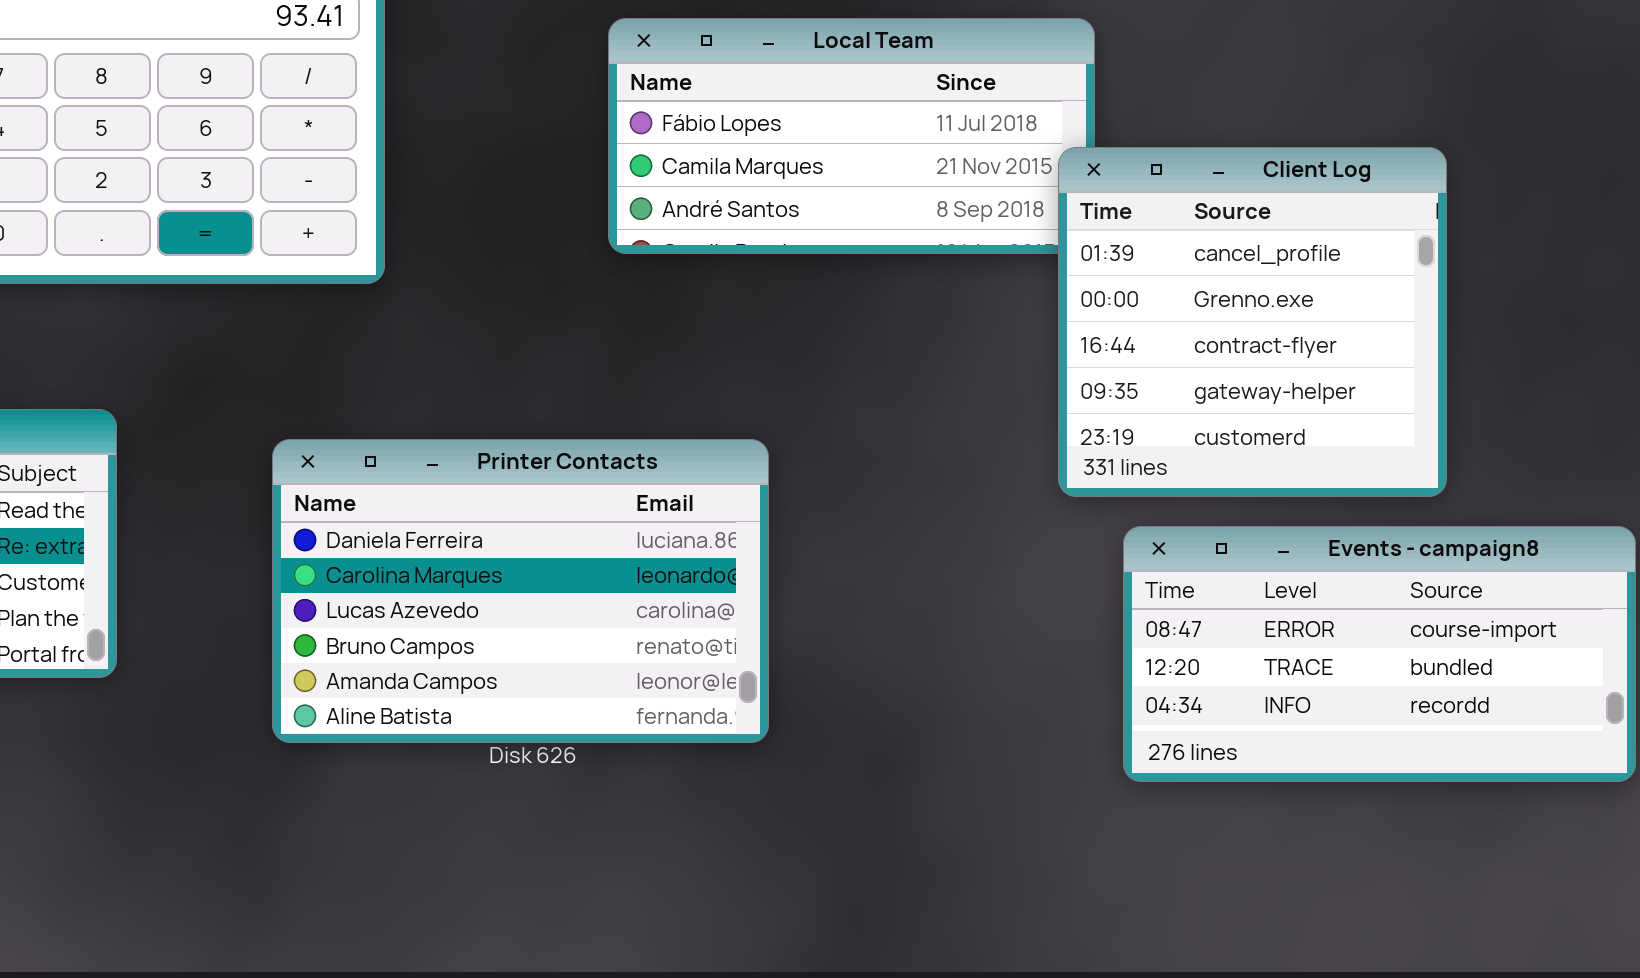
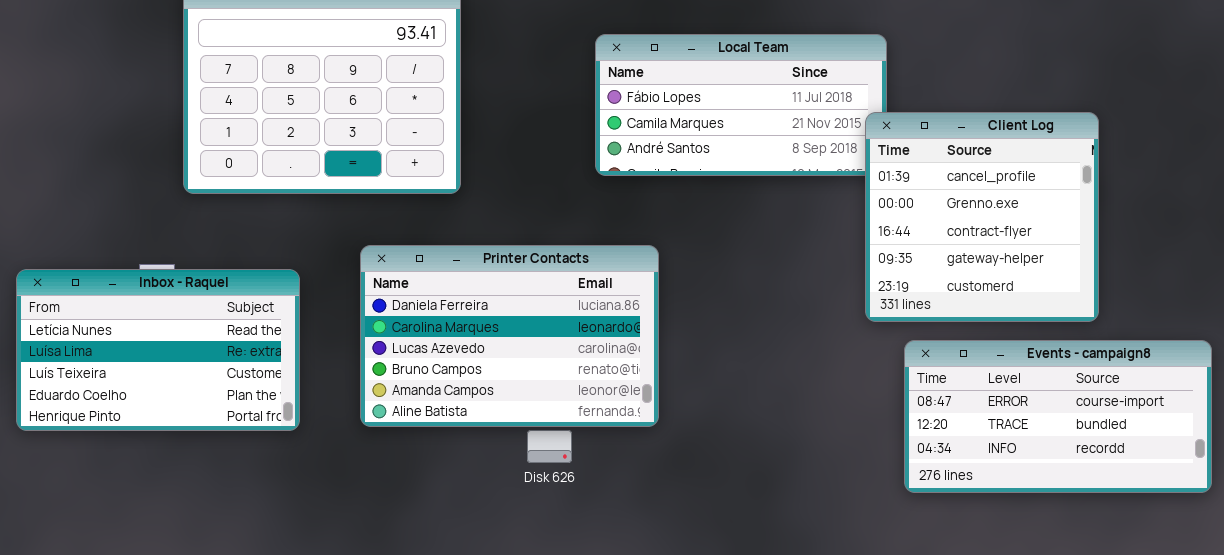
Printer Contacts: [272,439,769,743] -> [360,245,659,427], moved

